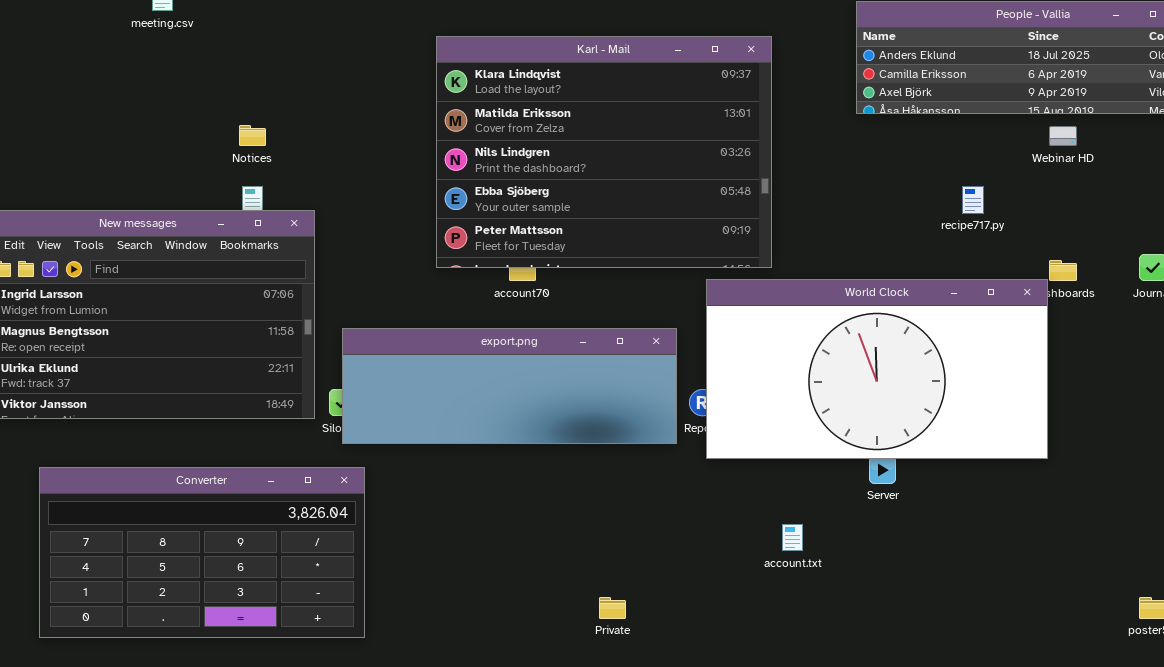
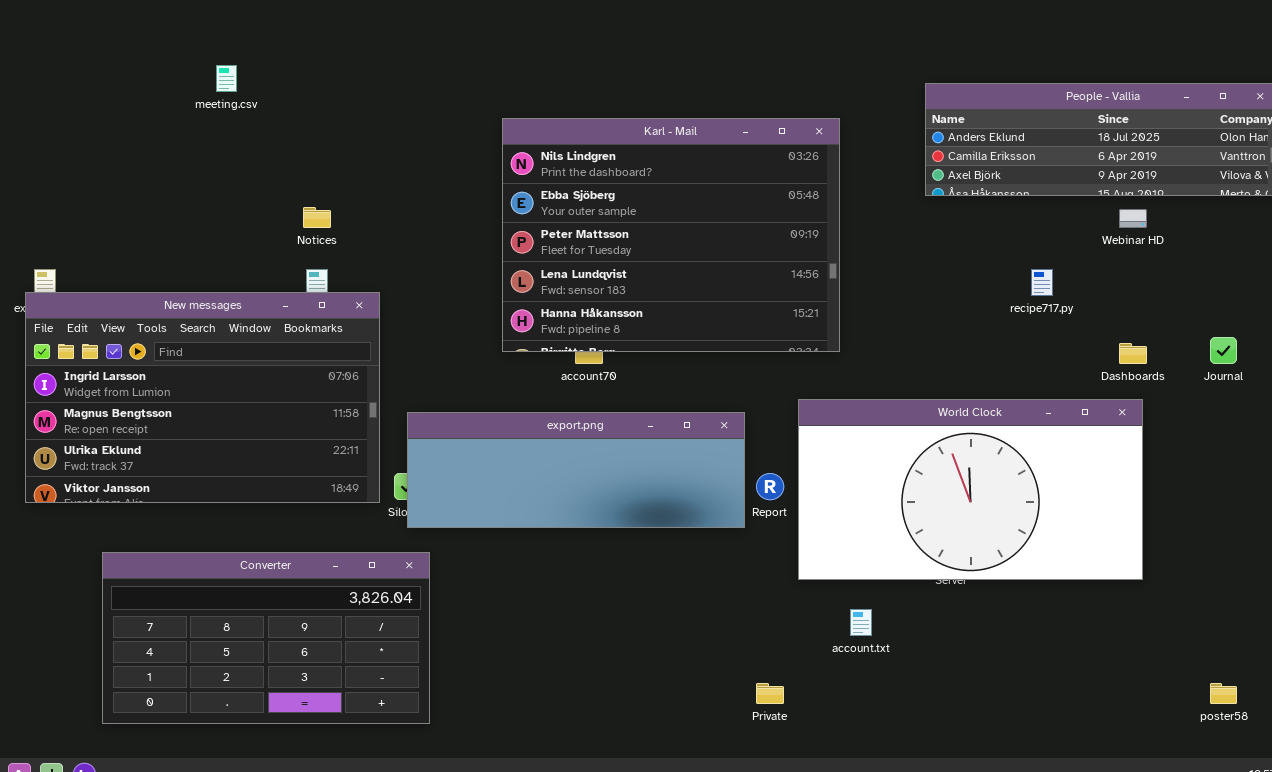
Karl - Mail: [436,36,772,268] -> [502,118,840,352], scrolled down 2 rows
World Clock: [706,279,1048,459] -> [798,399,1143,580], moved
Private: [599,597,626,619] -> [756,683,784,704], moved

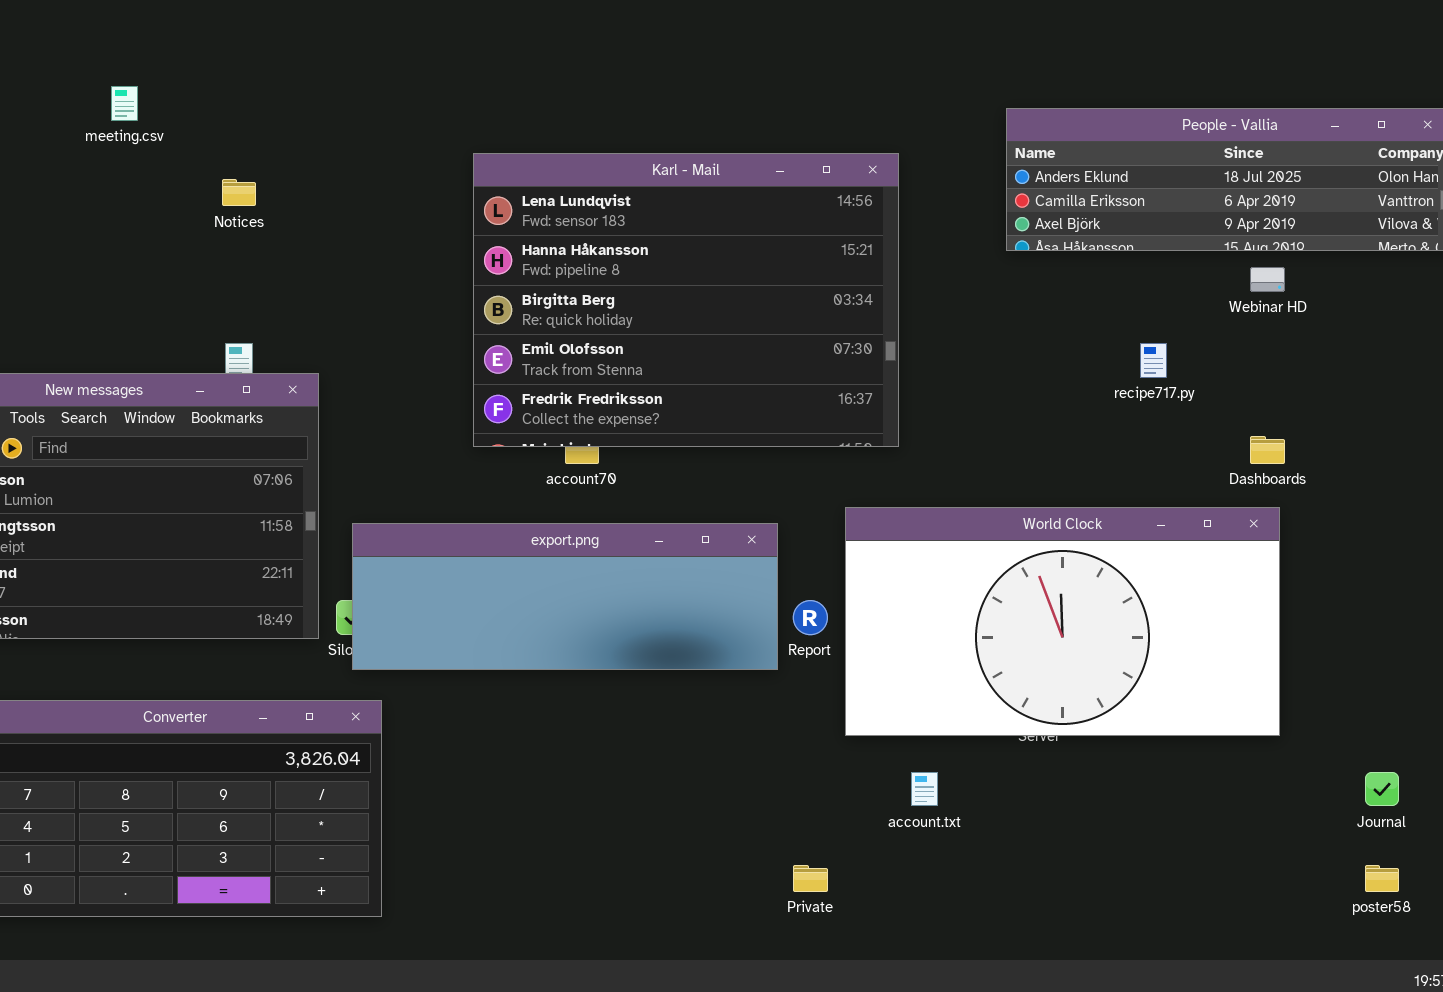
Karl - Mail: [502,118,840,352] -> [473,153,899,447], scrolled down 3 rows
Notices: [303,207,331,228] -> [222,179,256,206], moved
Journal: [1210,337,1237,364] -> [1365,772,1399,806], moved

